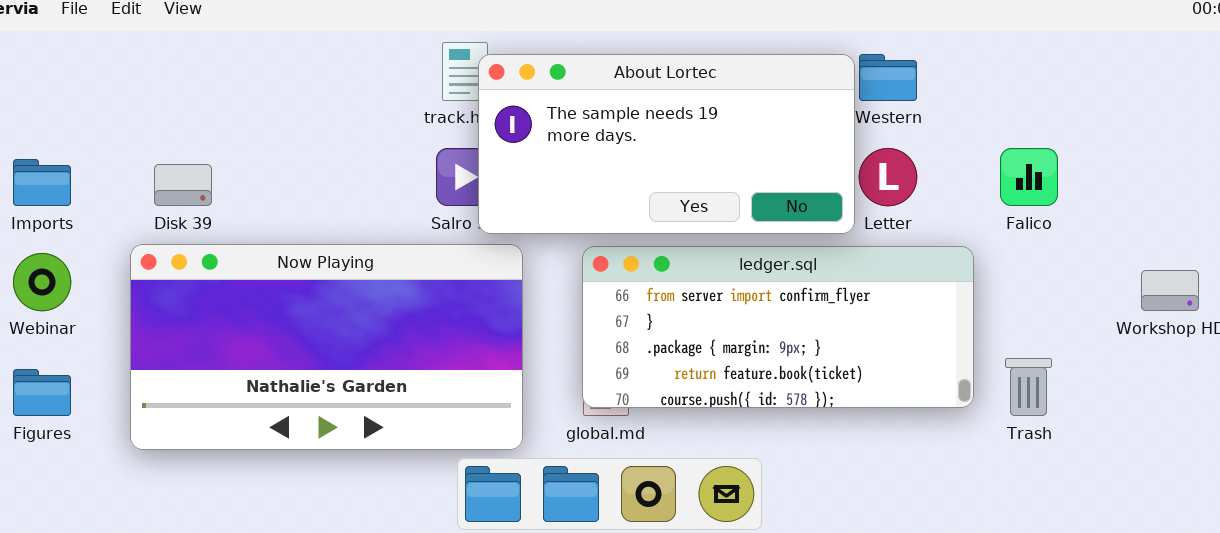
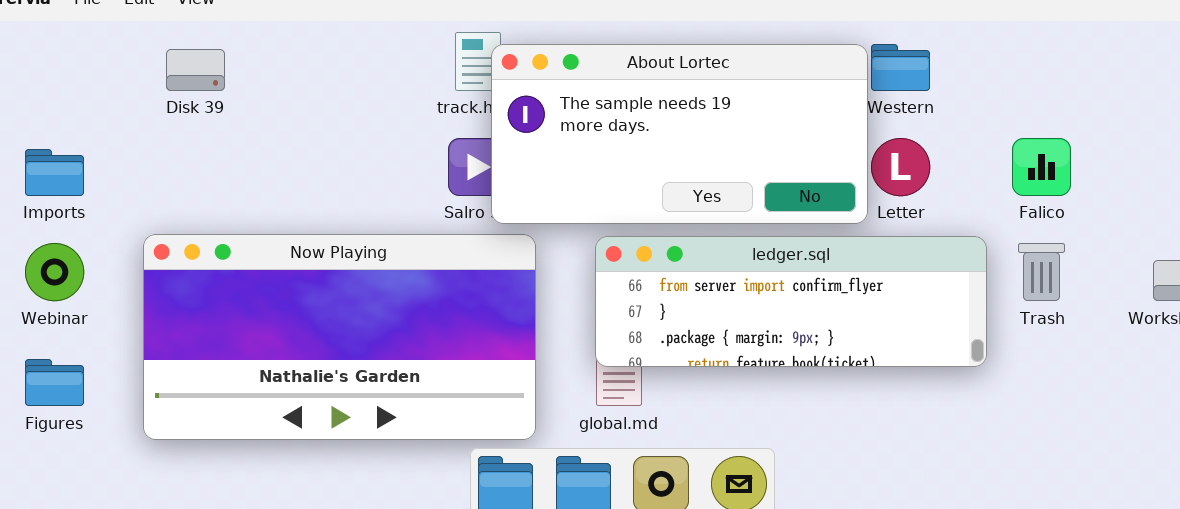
Disk 39: [154,164,212,206] -> [166,49,225,91], moved
ledger.sql: [582,246,974,408] -> [595,236,987,367], resized
Trash: [1005,358,1052,416] -> [1018,243,1065,301], moved

